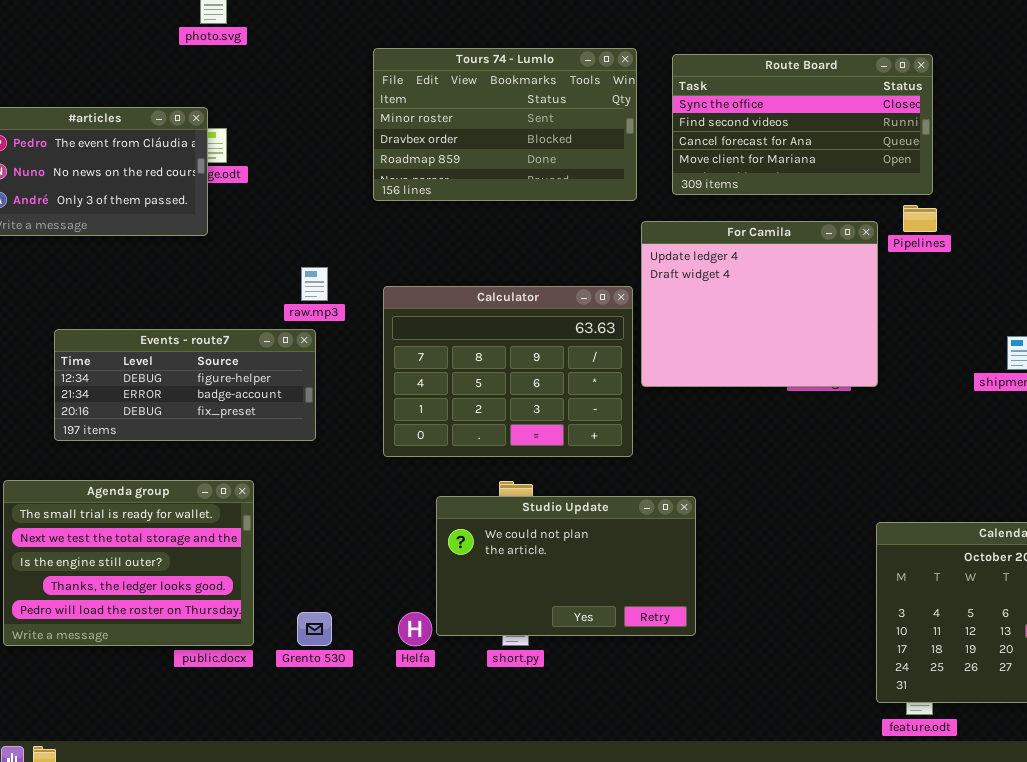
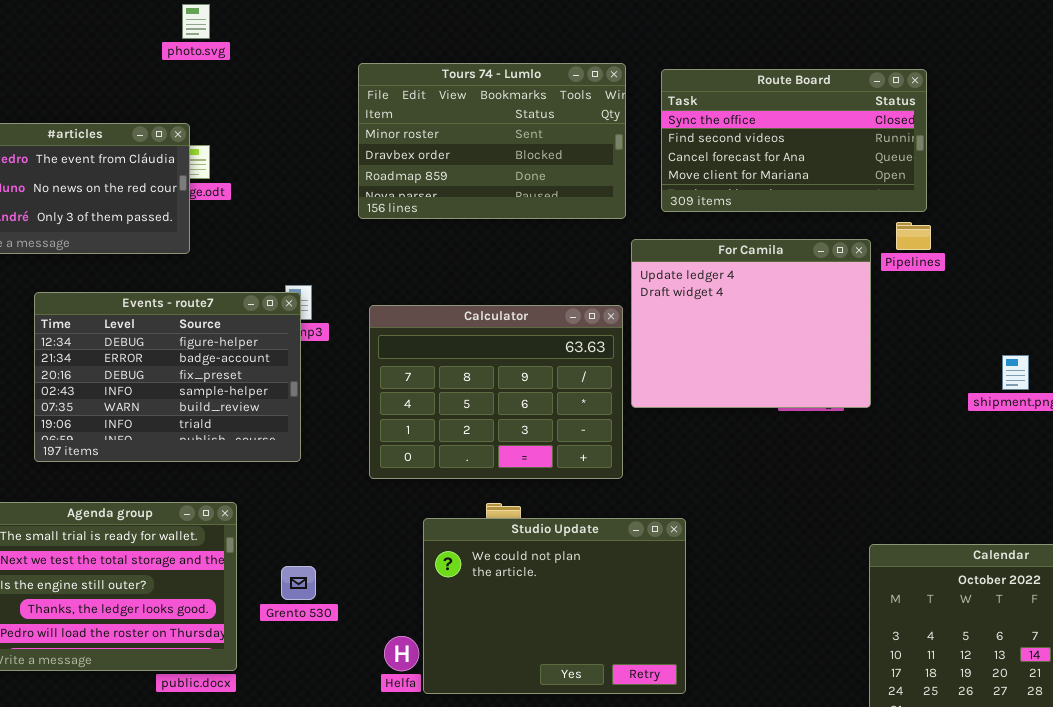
Events - route7: [54,329,316,441] -> [34,292,301,462], resized
Studio Update: [436,496,696,636] -> [423,518,686,694], resized
Grento 530: [297,612,332,646] -> [281,566,316,600], moved

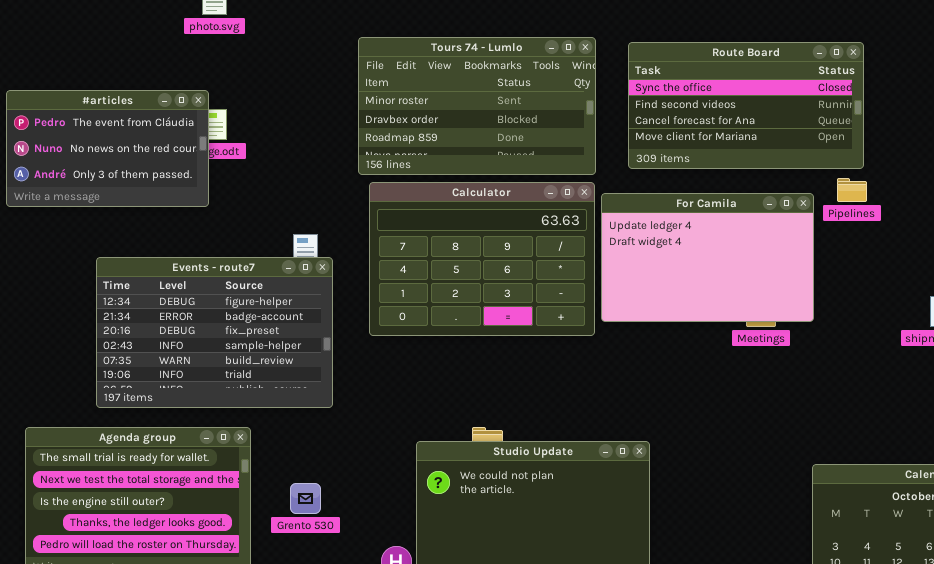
For Camila: [631,239,871,408] -> [601,193,814,322], resized
Events - route7: [34,292,301,462] -> [96,257,333,408], moved
Calculator: [369,305,623,479] -> [369,182,595,336], moved

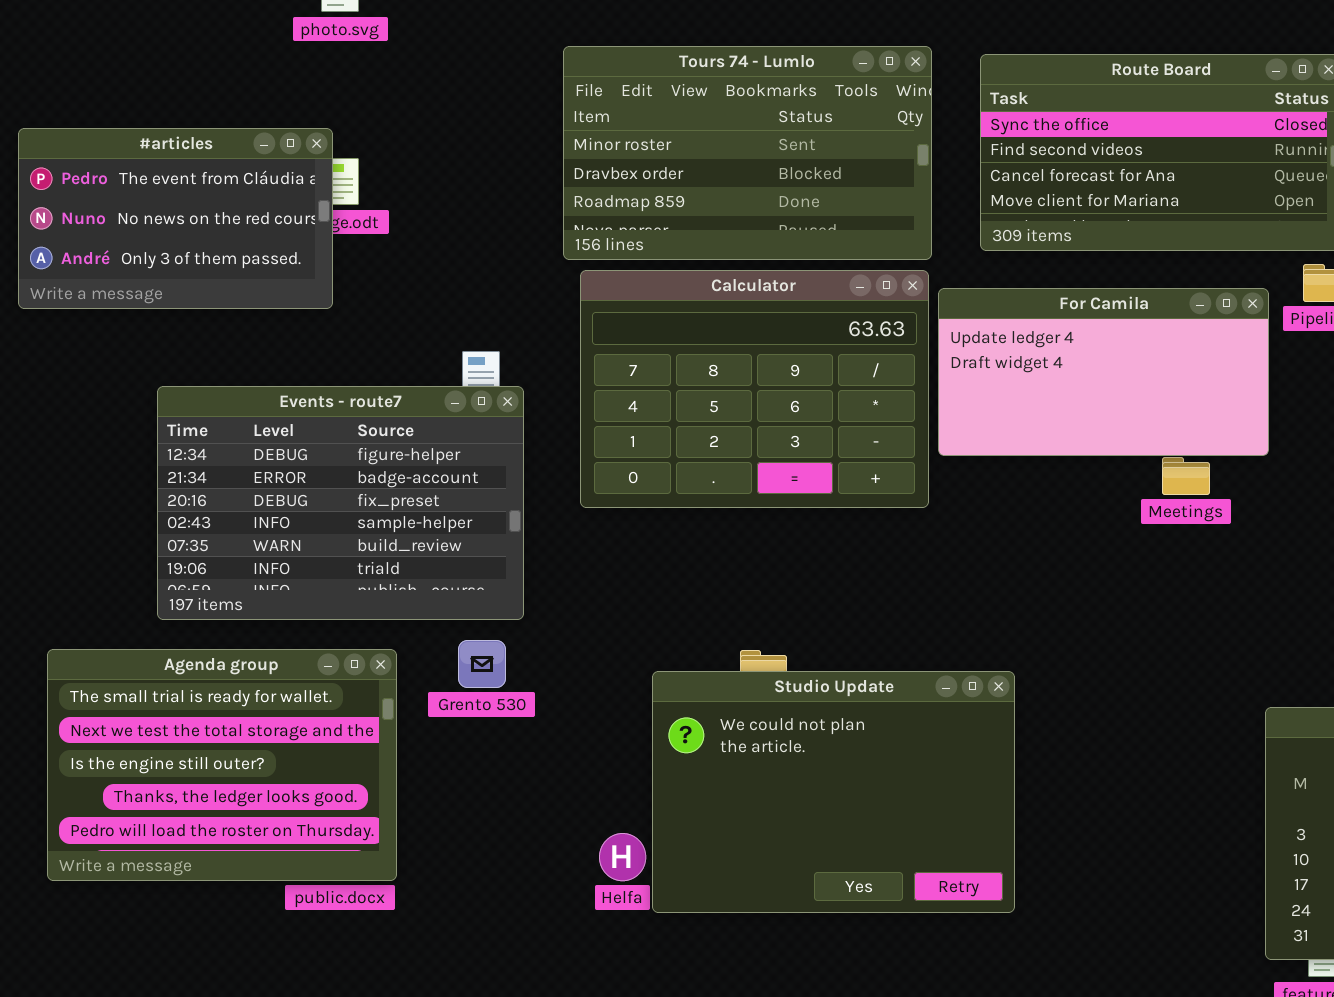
For Camila: [601,193,814,322] -> [938,288,1269,456], resized
Grento 530: [290,483,321,514] -> [458,640,506,688], moved

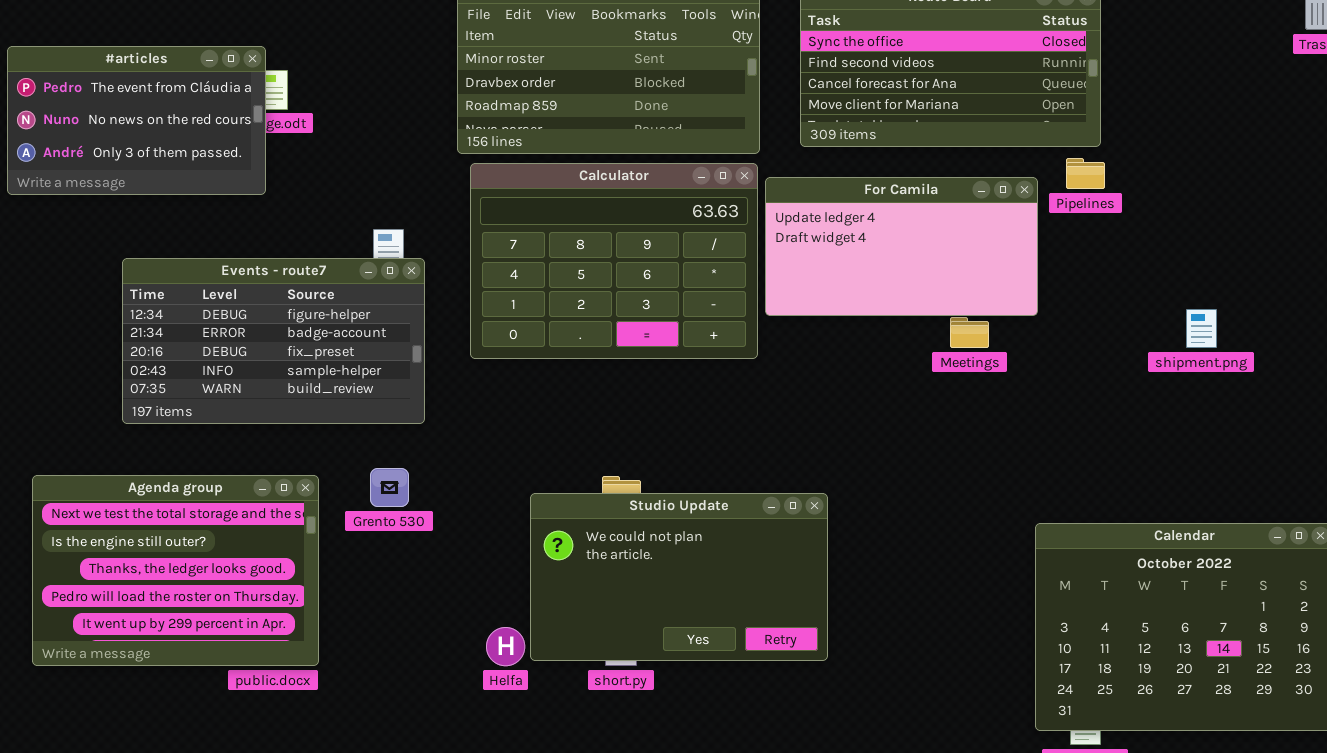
Events - route7: [157,386,524,620] -> [122,258,425,424], resized
Agenda group: [47,649,397,881] -> [32,475,319,666], scrolled down 1 row
Studio Update: [652,671,1015,913] -> [530,493,828,661], resized

